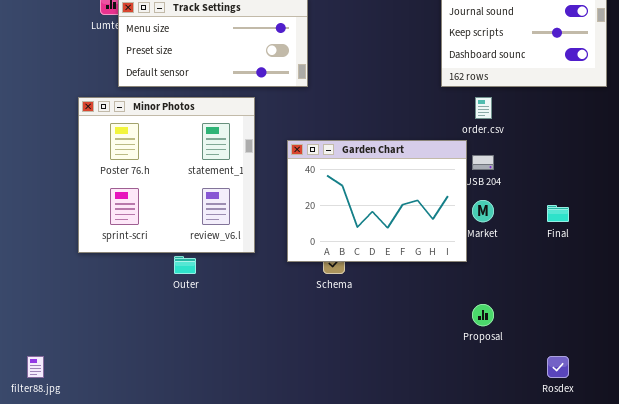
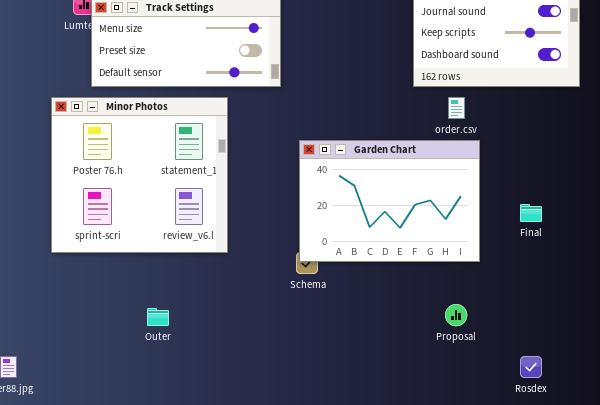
Garden Chart: [287,140,467,262] -> [299,140,480,262], moved
Outer: [174,256,196,274] -> [147,308,169,326], moved

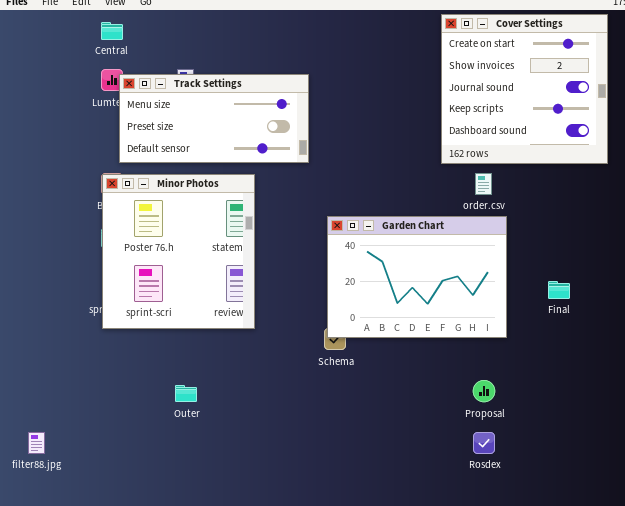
Minor Photos: [51,97,228,253] -> [102,174,255,329], resized
Rosdex: [520,356,542,378] -> [473,432,495,454], moved

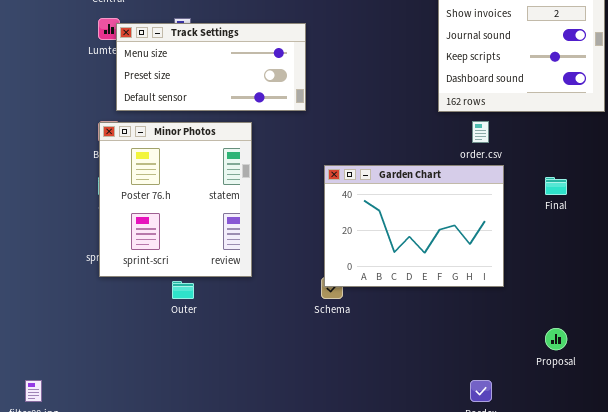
Final: [548,281,570,299] -> [545,177,567,195], moved
Proposal: [473,380,495,402] -> [545,328,567,350], moved
Outer: [175,385,197,402] -> [172,281,194,299], moved

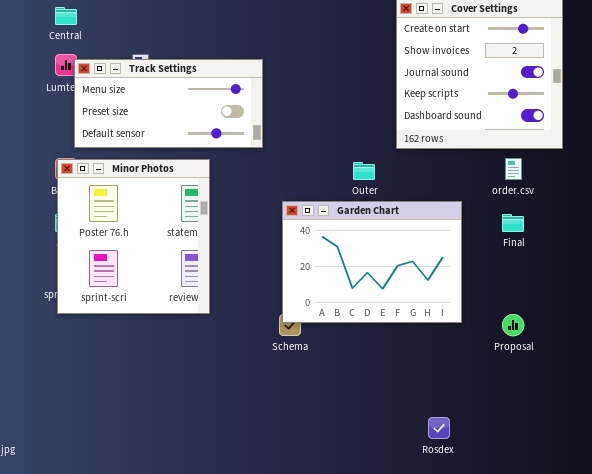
order.csv: [472,121,489,143] -> [505,158,522,180], moved
Outer: [172,281,194,299] -> [353,162,375,180], moved
Proposal: [545,328,567,350] -> [502,314,524,336], moved

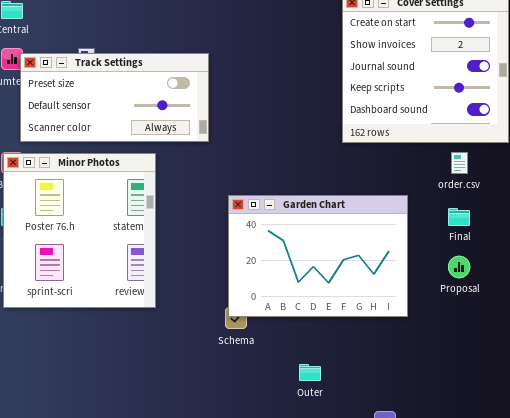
Track Settings: [74,59,263,148] -> [20,53,209,142], scrolled down 1 row
Outer: [353,162,375,180] -> [299,364,321,381], moved
Proposal: [502,314,524,336] -> [448,256,470,278], moved

